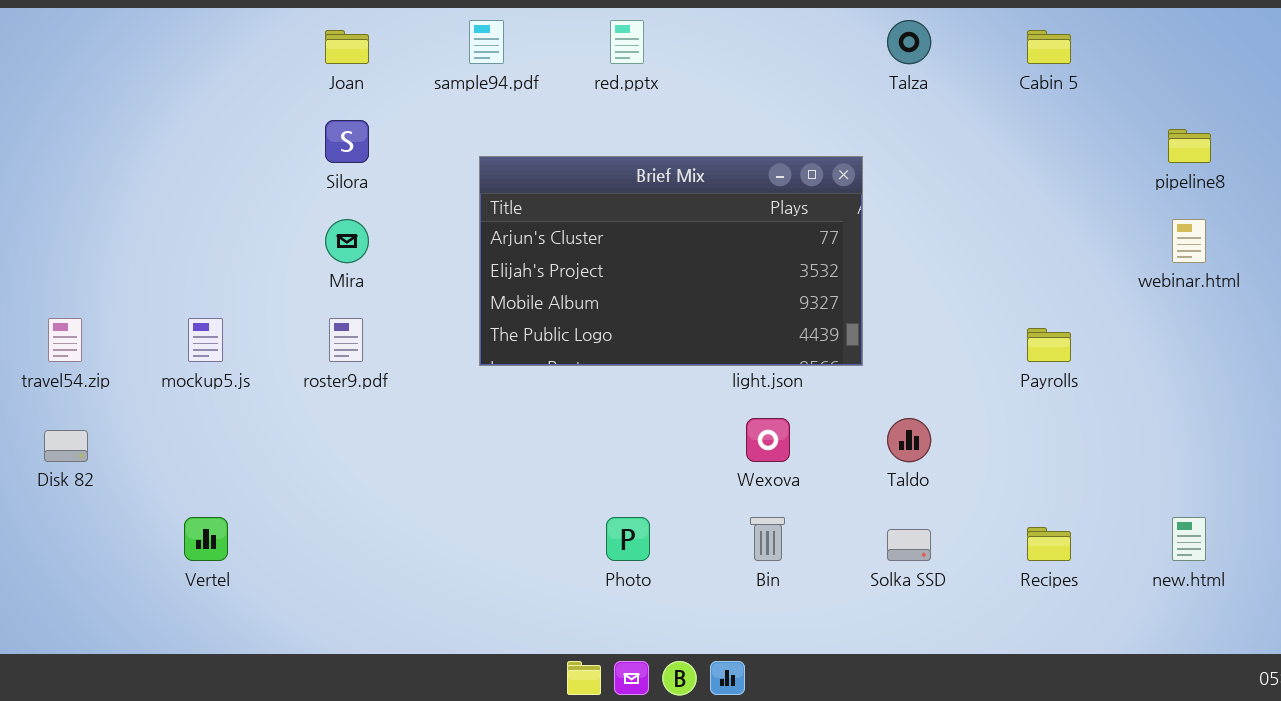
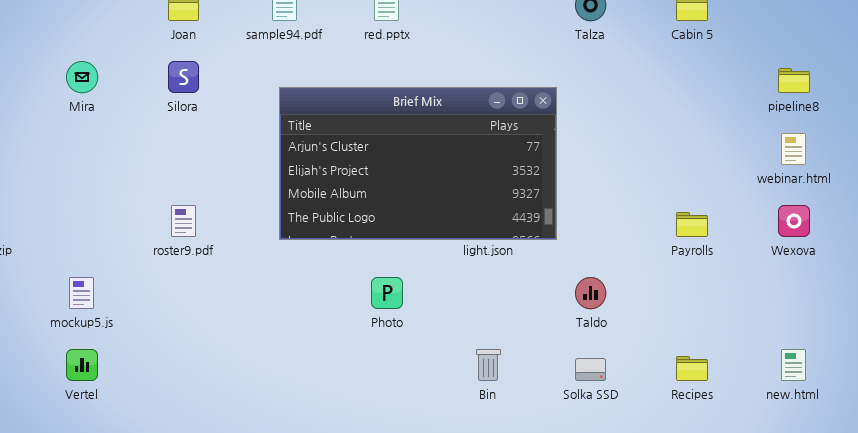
Mira: [325,219,369,263] -> [66,61,98,93], moved
mockup5.js: [188,318,223,362] -> [69,277,94,309], moved
Wexova: [746,418,790,462] -> [778,205,810,237], moved
Photo: [606,517,650,561] -> [371,277,403,309], moved

